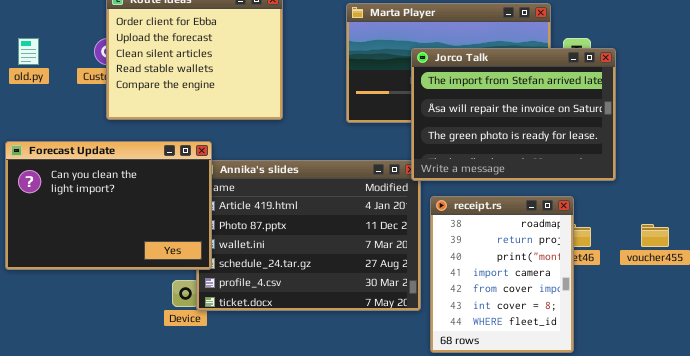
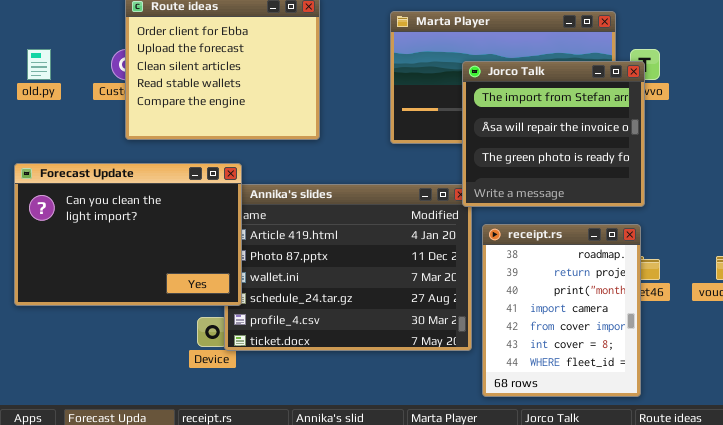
Jorco Talk: [411,48,616,181] -> [462,61,645,207], resized

